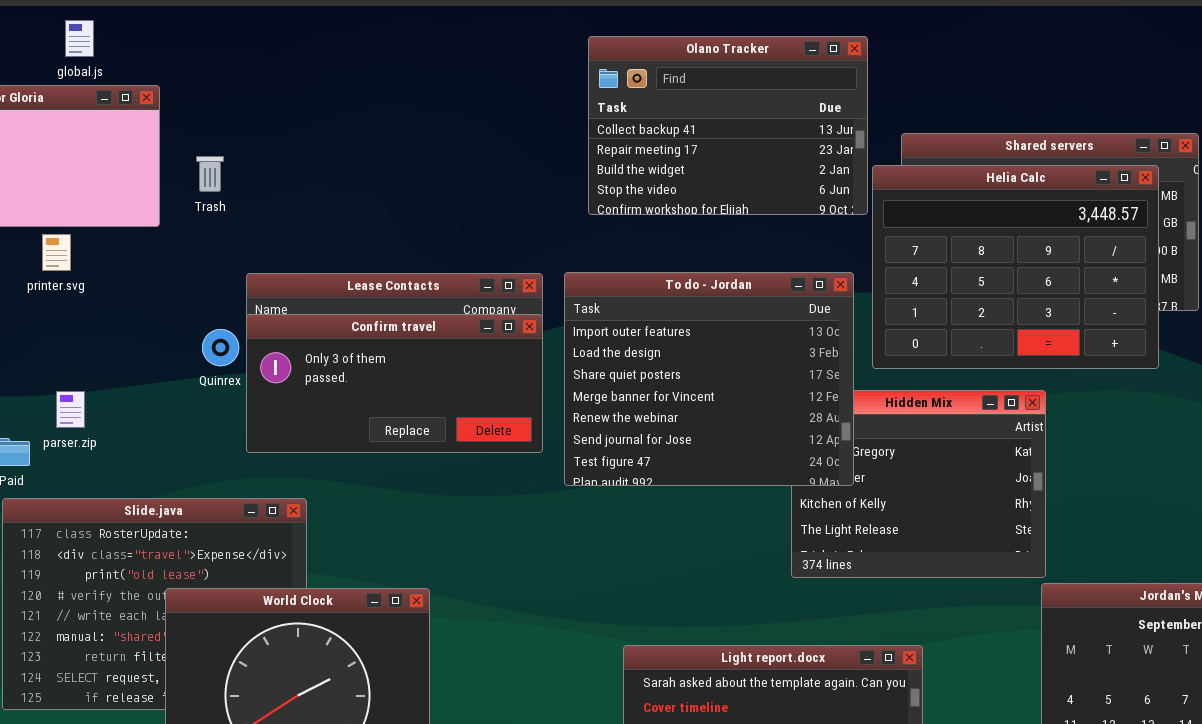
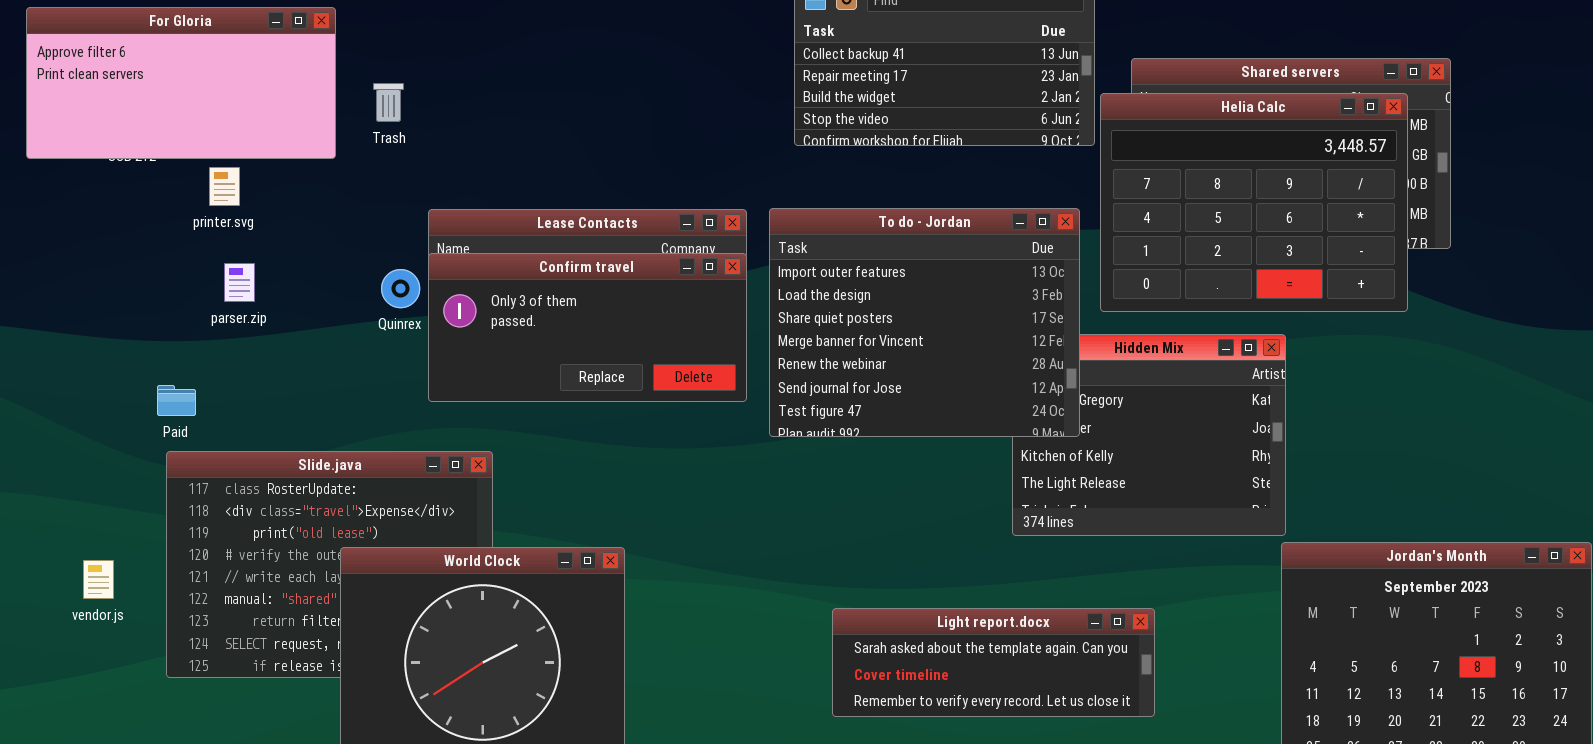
parser.zip: [56,391,85,428] -> [224,263,255,302], moved

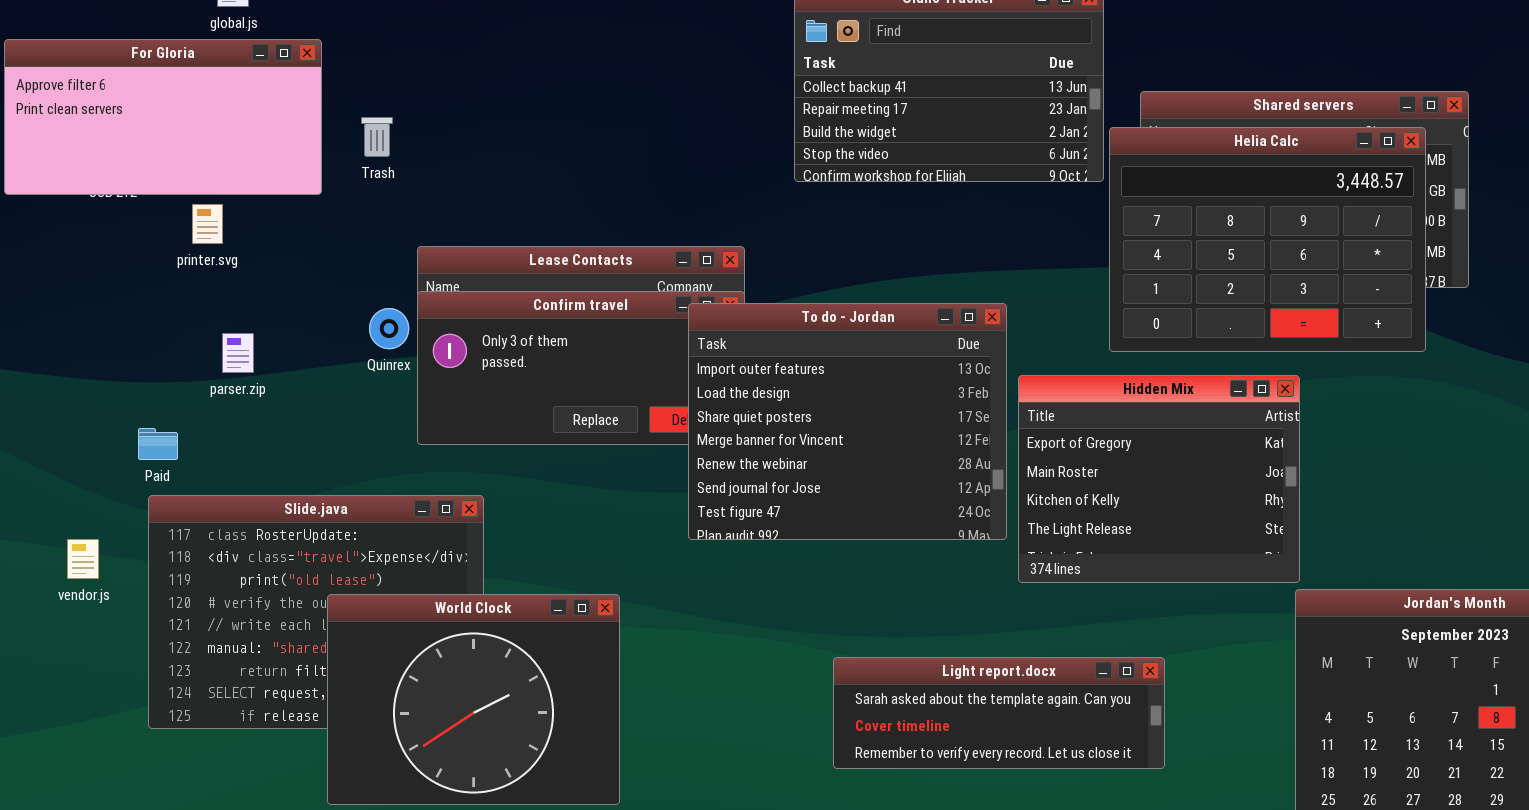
To do - Jordan: [769,208,1080,437] -> [688,303,1007,540], moved
parser.zip: [224,263,255,302] -> [222,333,254,373], moved
vendor.js: [83,560,114,599] -> [67,539,99,579], moved

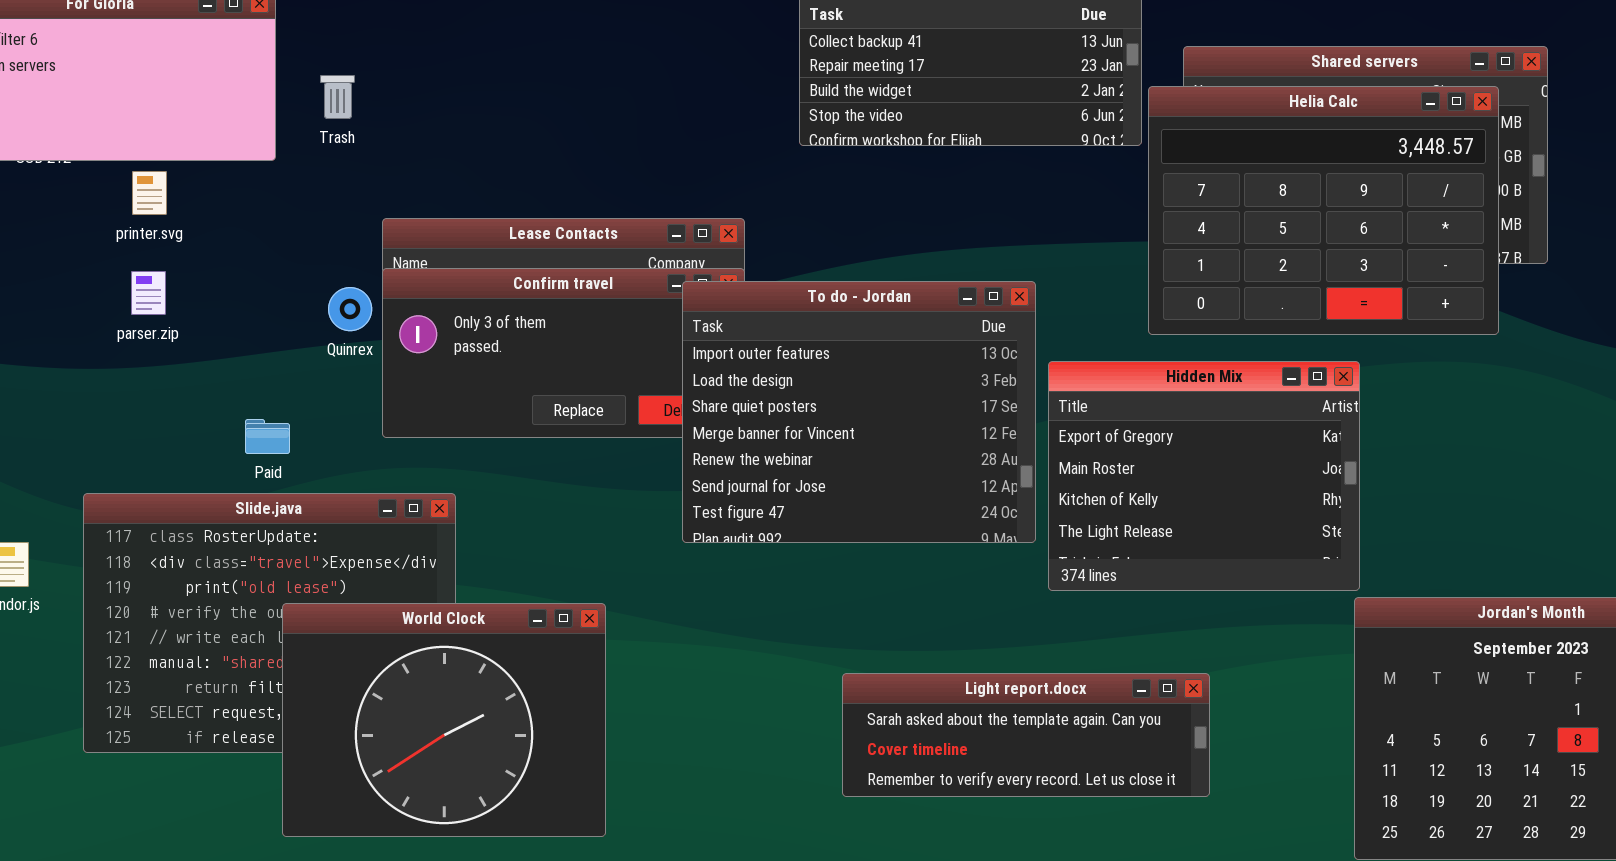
parser.zip: [222,333,254,373] -> [131,271,166,315], moved
Paid: [138,428,178,460] -> [245,419,290,454], moved

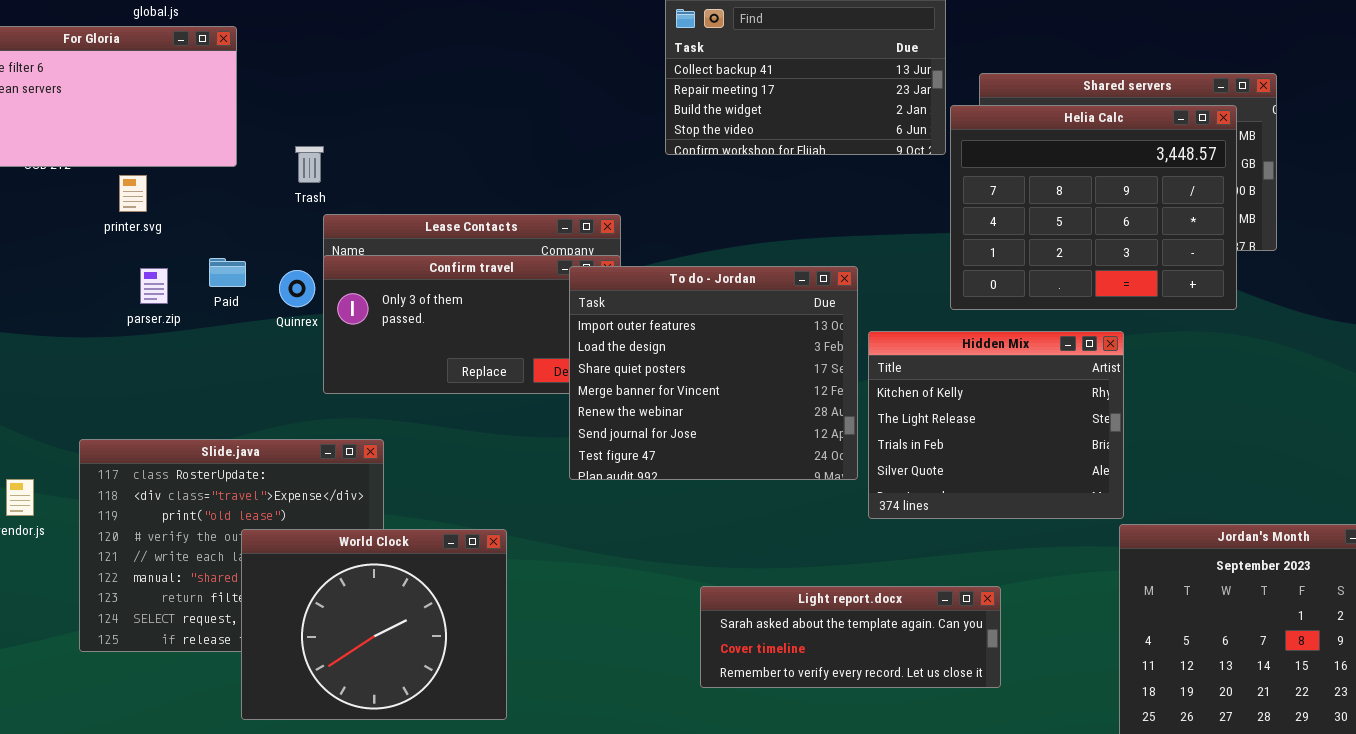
Trash: [320,75,355,119] -> [295,146,324,183], moved
parser.zip: [131,271,166,315] -> [140,268,168,304], moved
Hidden Mix: [1048,361,1360,591] -> [868,331,1124,519], scrolled down 2 rows
Paid: [245,419,290,454] -> [209,258,246,287], moved

